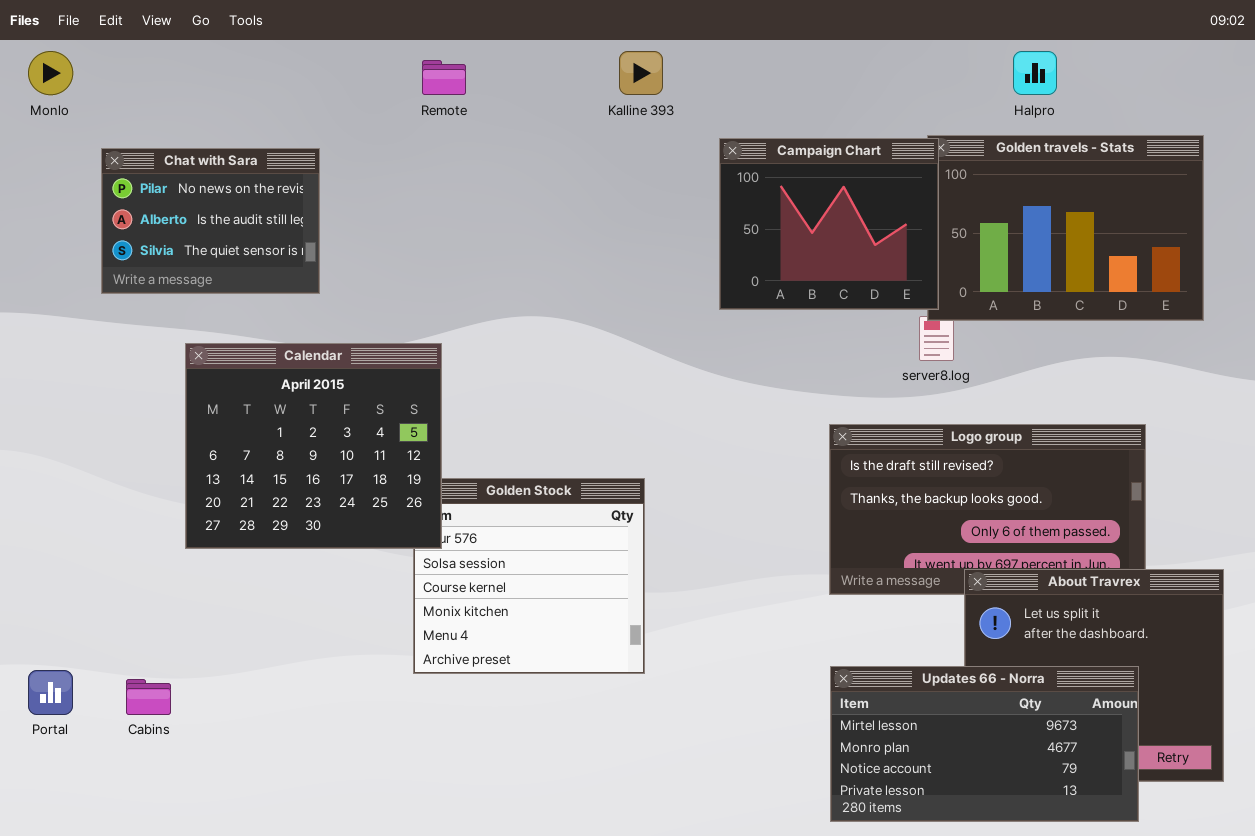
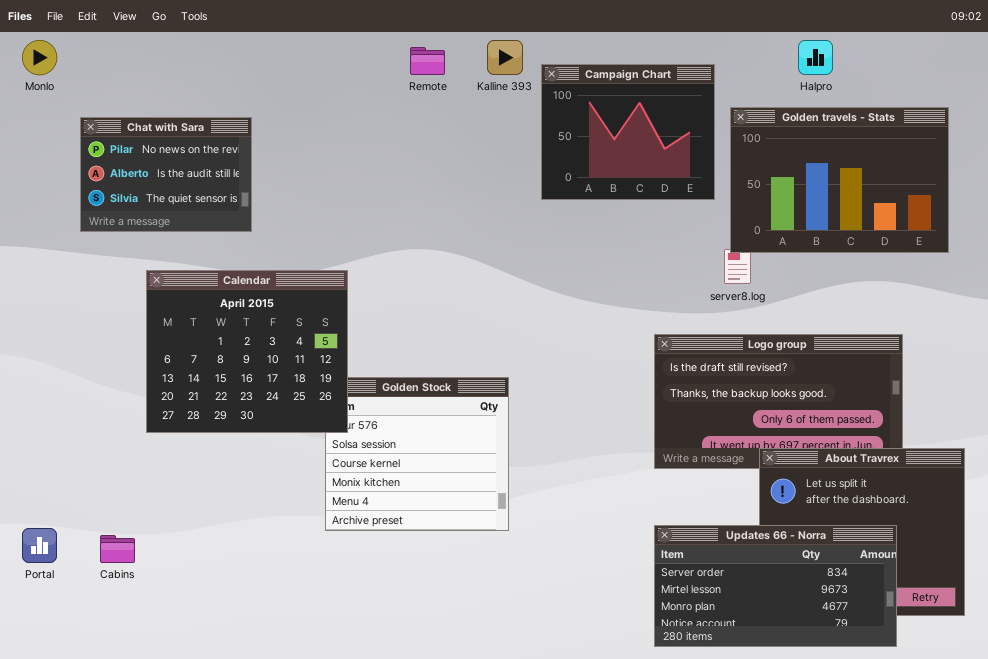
Remote: [422,60,466,95] -> [410,47,445,75], moved
Campaign Chart: [719,138,939,310] -> [541,64,715,200], moved
Updates 66 - Norra: [830,666,1139,822] -> [654,525,897,647], scrolled up 1 row

